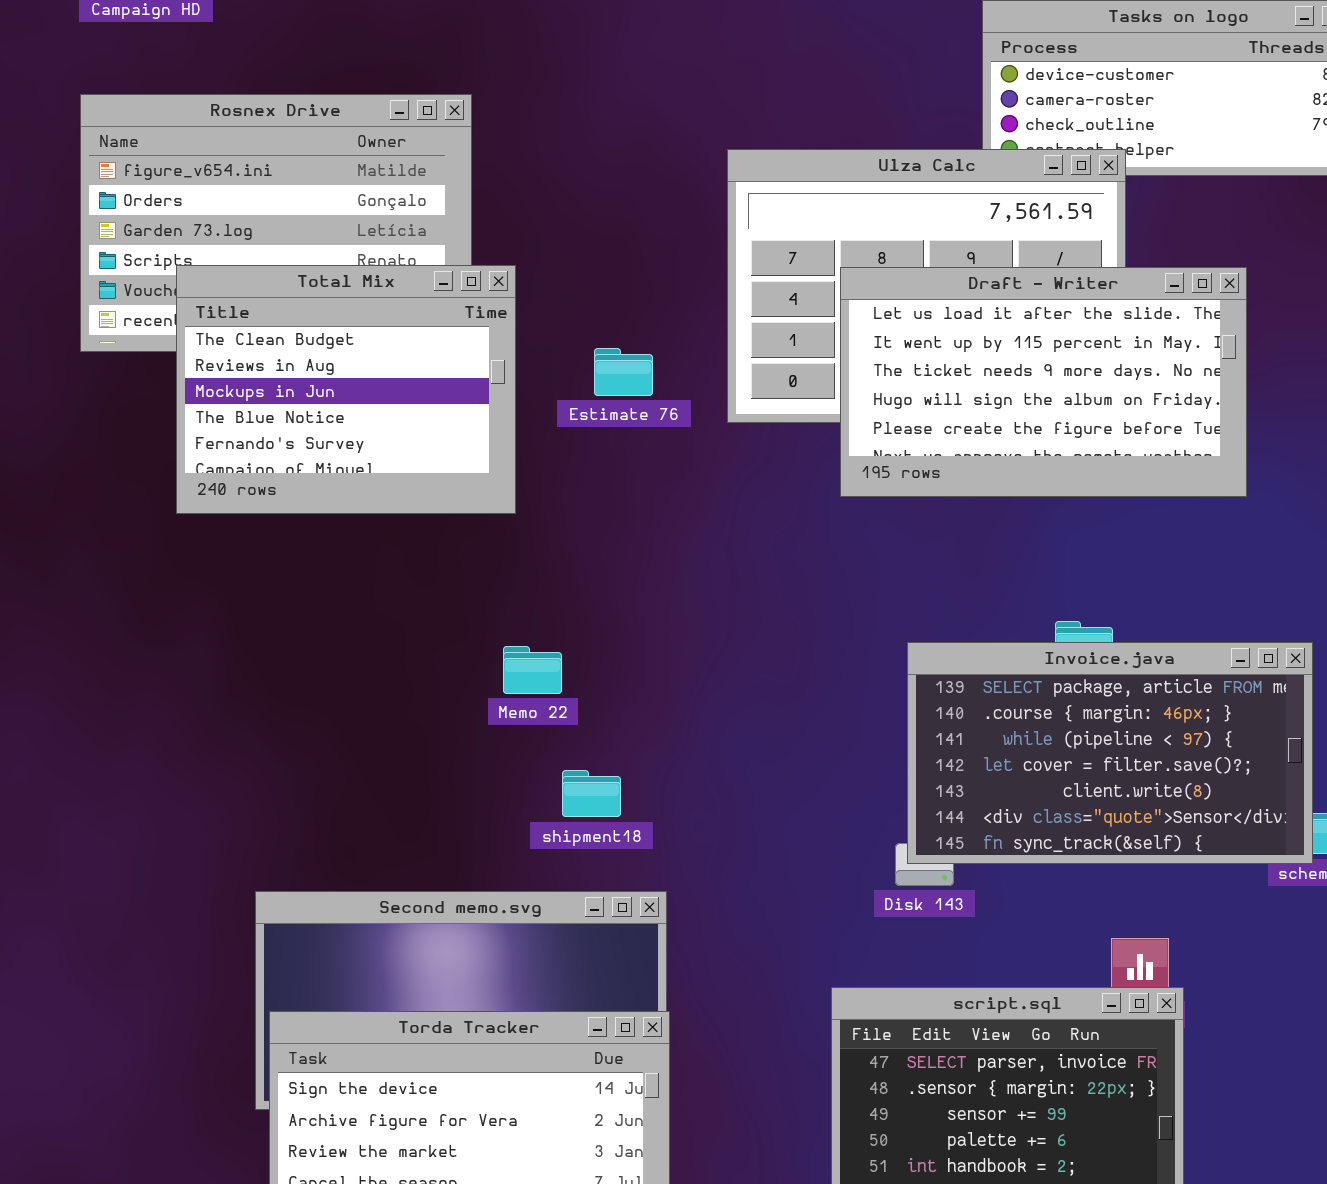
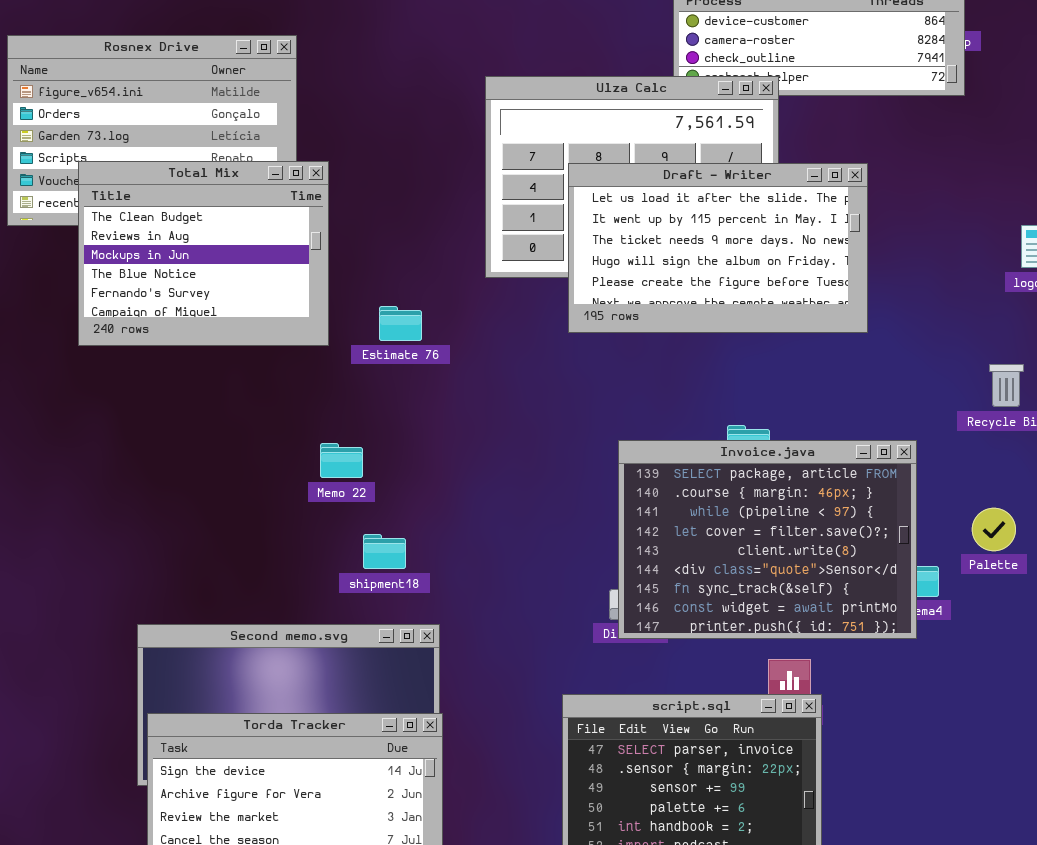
Estimate 76: [594,348,653,396] -> [379,306,422,341], moved
Invoice.java: [907,642,1313,864] -> [618,440,917,639], resized

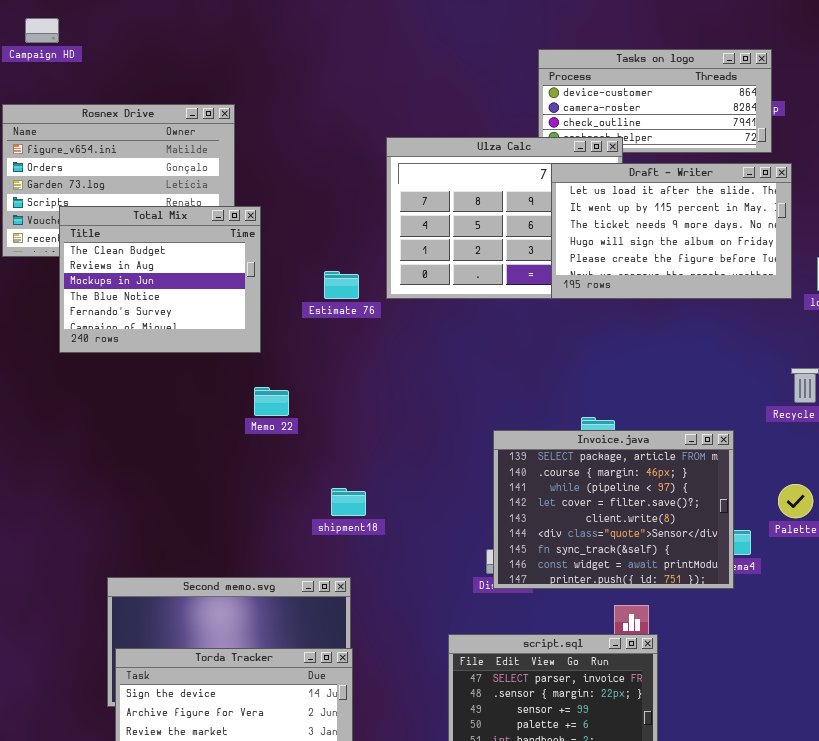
Draft - Writer: [568,163,868,333] -> [551,163,792,299], moved
Estimate 76: [379,306,422,341] -> [324,271,359,299], moved
Memo 22: [320,443,363,478] -> [254,387,289,416], moved
shipment18: [363,534,406,569] -> [331,488,366,516], moved

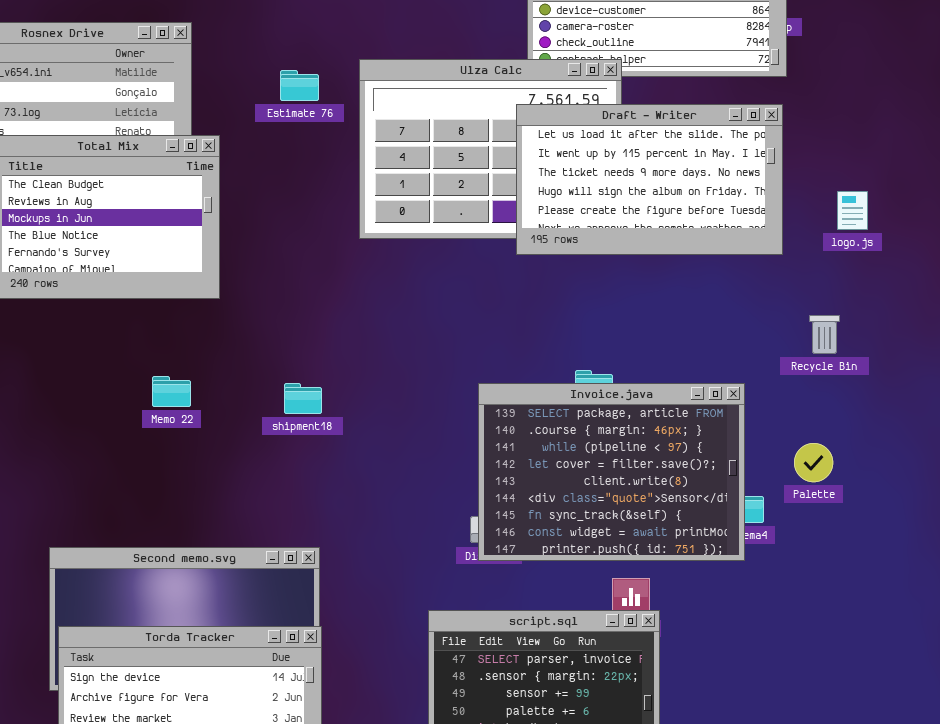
Draft - Writer: [551,163,792,299] -> [516,104,783,255], moved
Estimate 76: [324,271,359,299] -> [280,70,319,101], moved
Memo 22: [254,387,289,416] -> [152,376,191,407], moved
shipment18: [331,488,366,516] -> [284,383,322,414], moved

